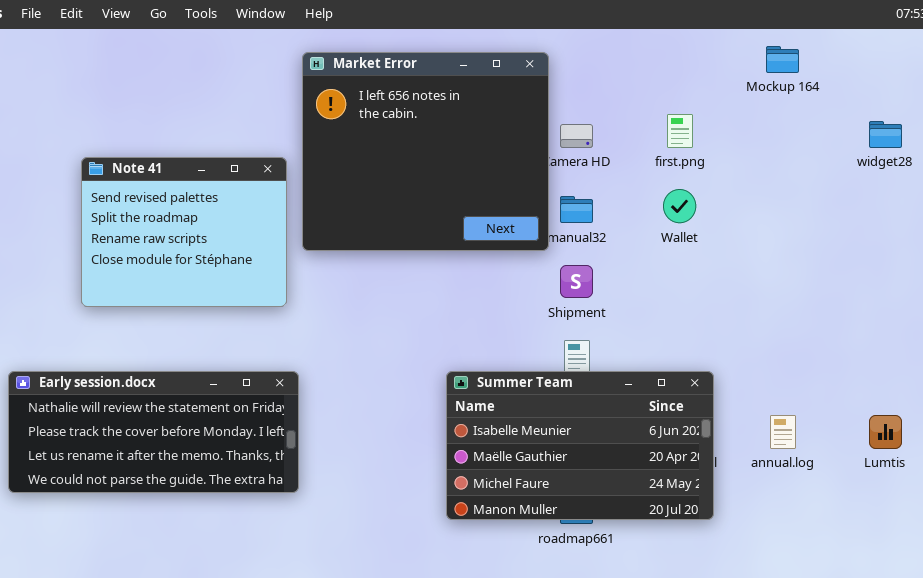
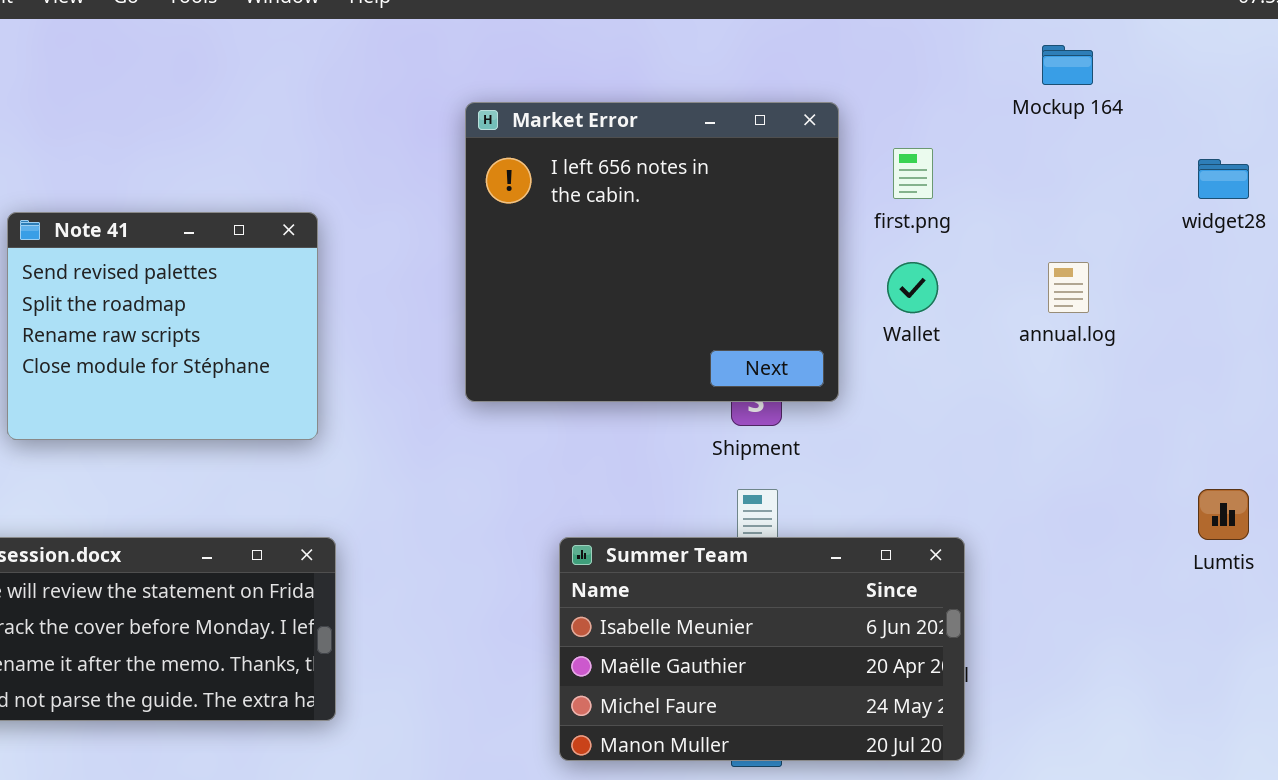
Market Error: [302,52,549,251] -> [465,102,839,402], moved
annual.log: [770,415,796,449] -> [1048,262,1089,313], moved
Lumtis: [869,415,902,449] -> [1198,489,1249,540], moved

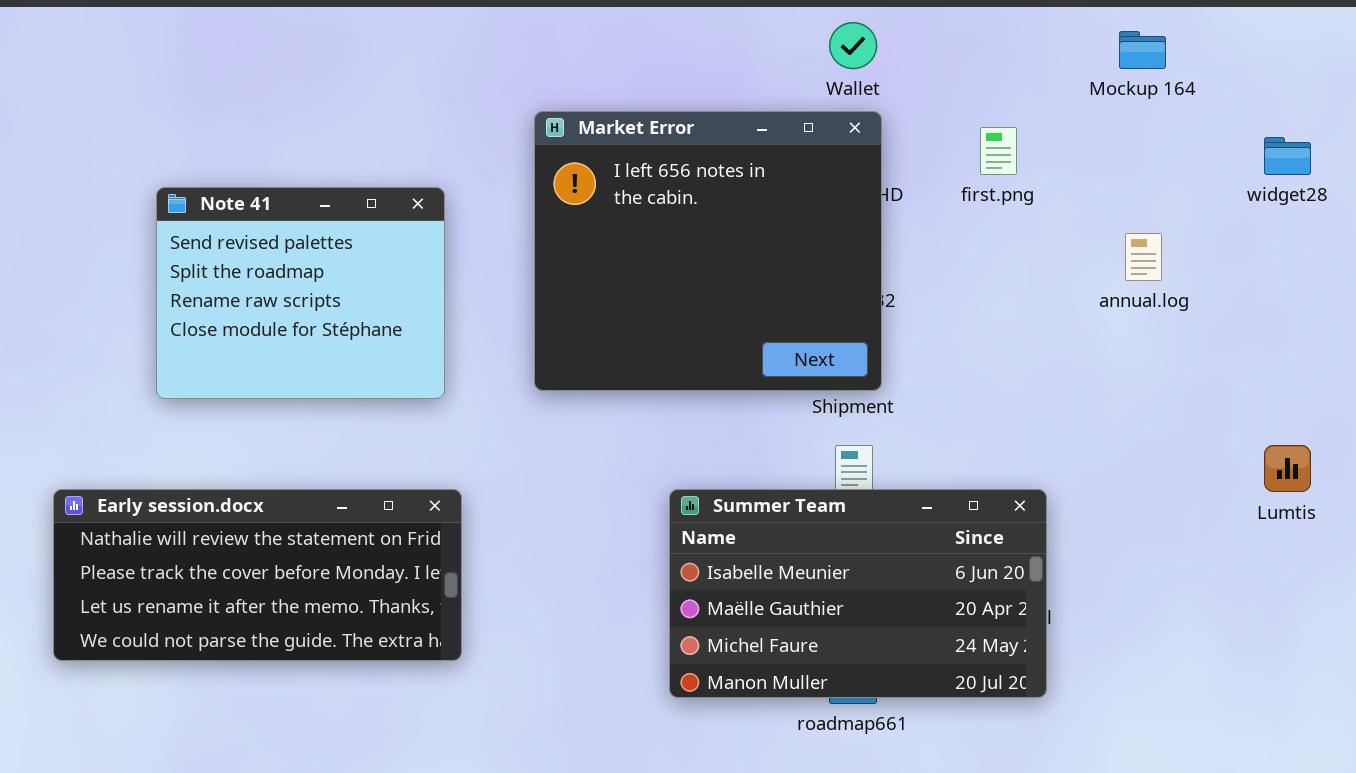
Market Error: [465,102,839,402] -> [534,111,882,391], moved
Wallet: [887,262,938,313] -> [829,22,877,69], moved

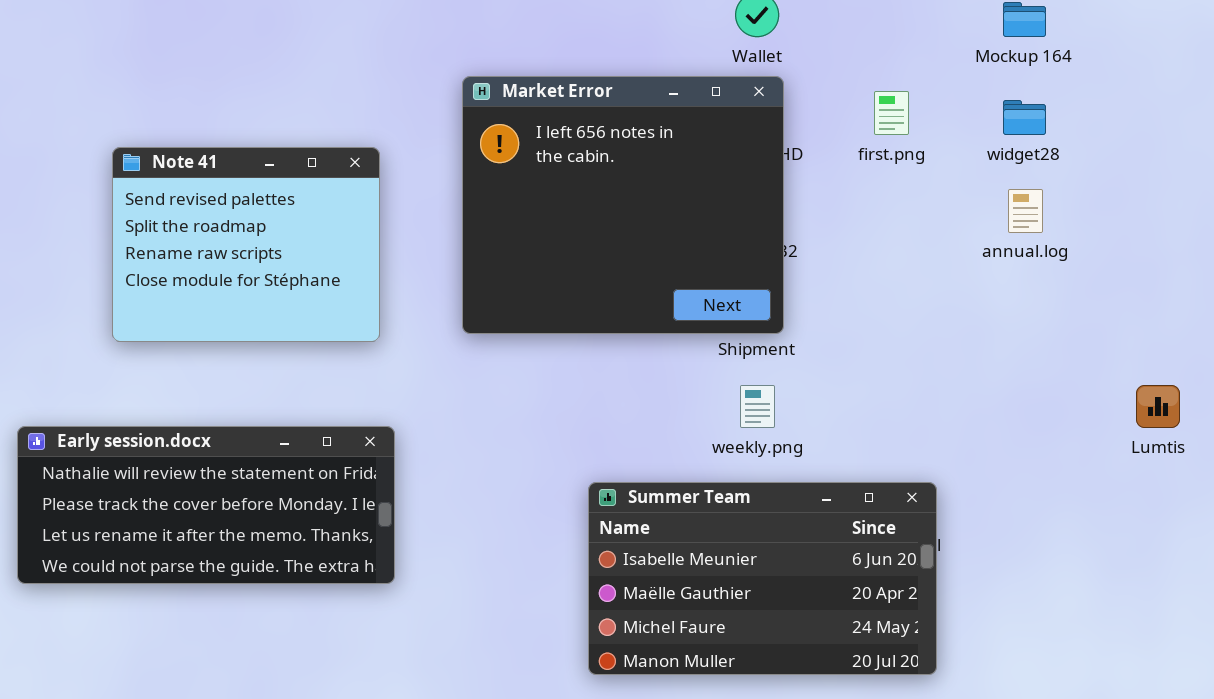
widget28: [1264,137,1311,175] -> [1003,100,1046,135], moved
Summer Team: [669,489,1047,698] -> [588,482,937,675], moved

